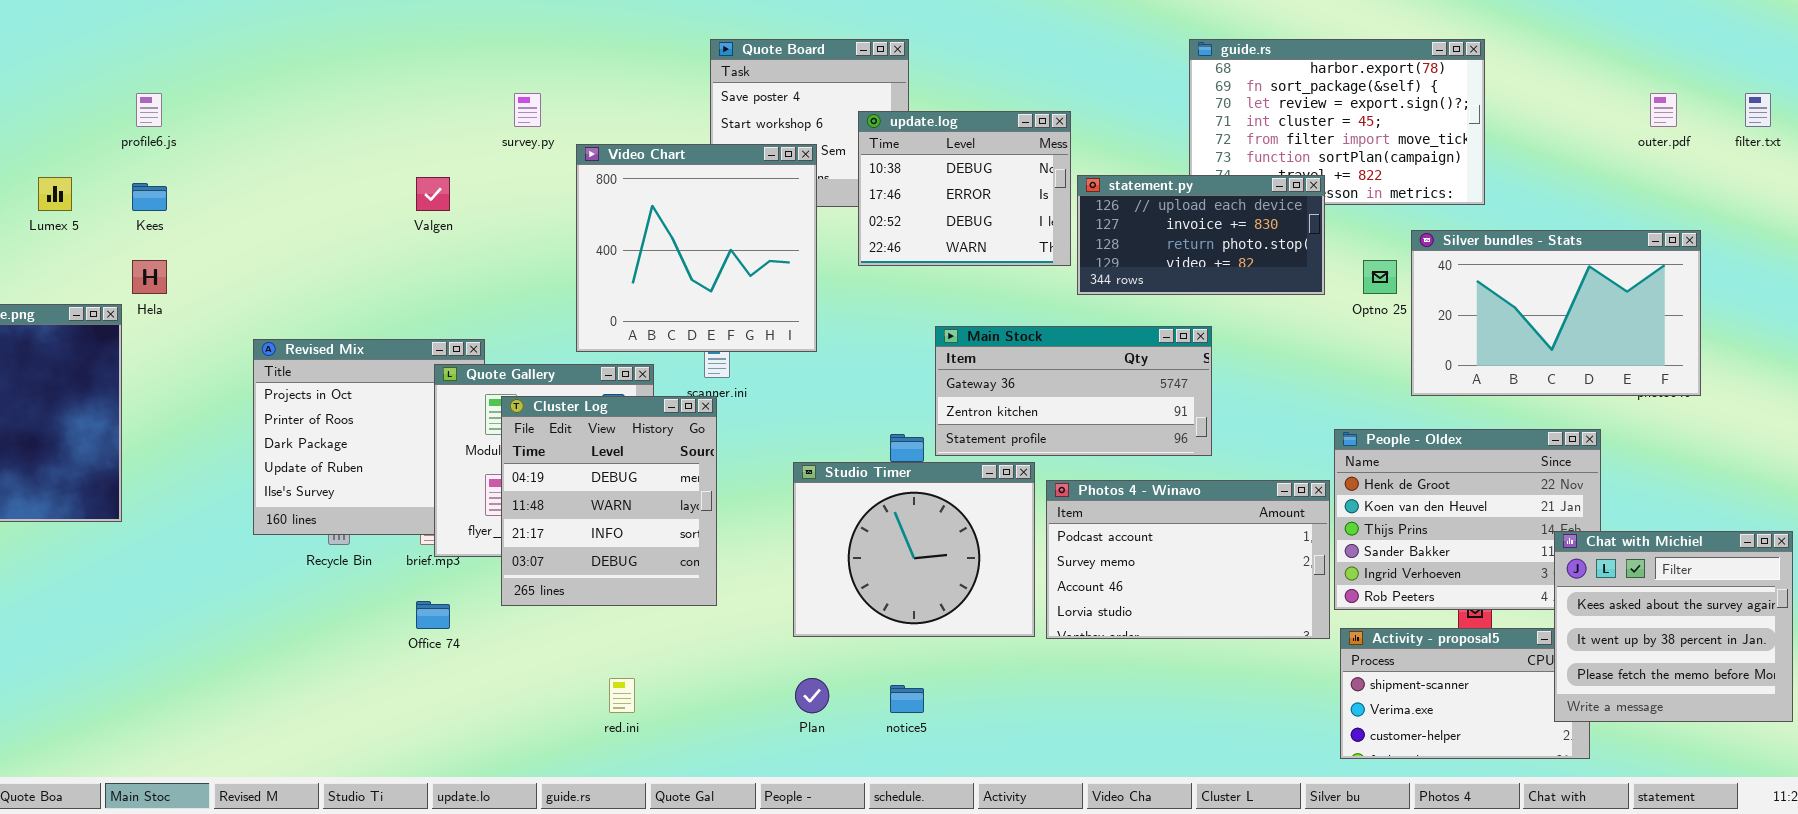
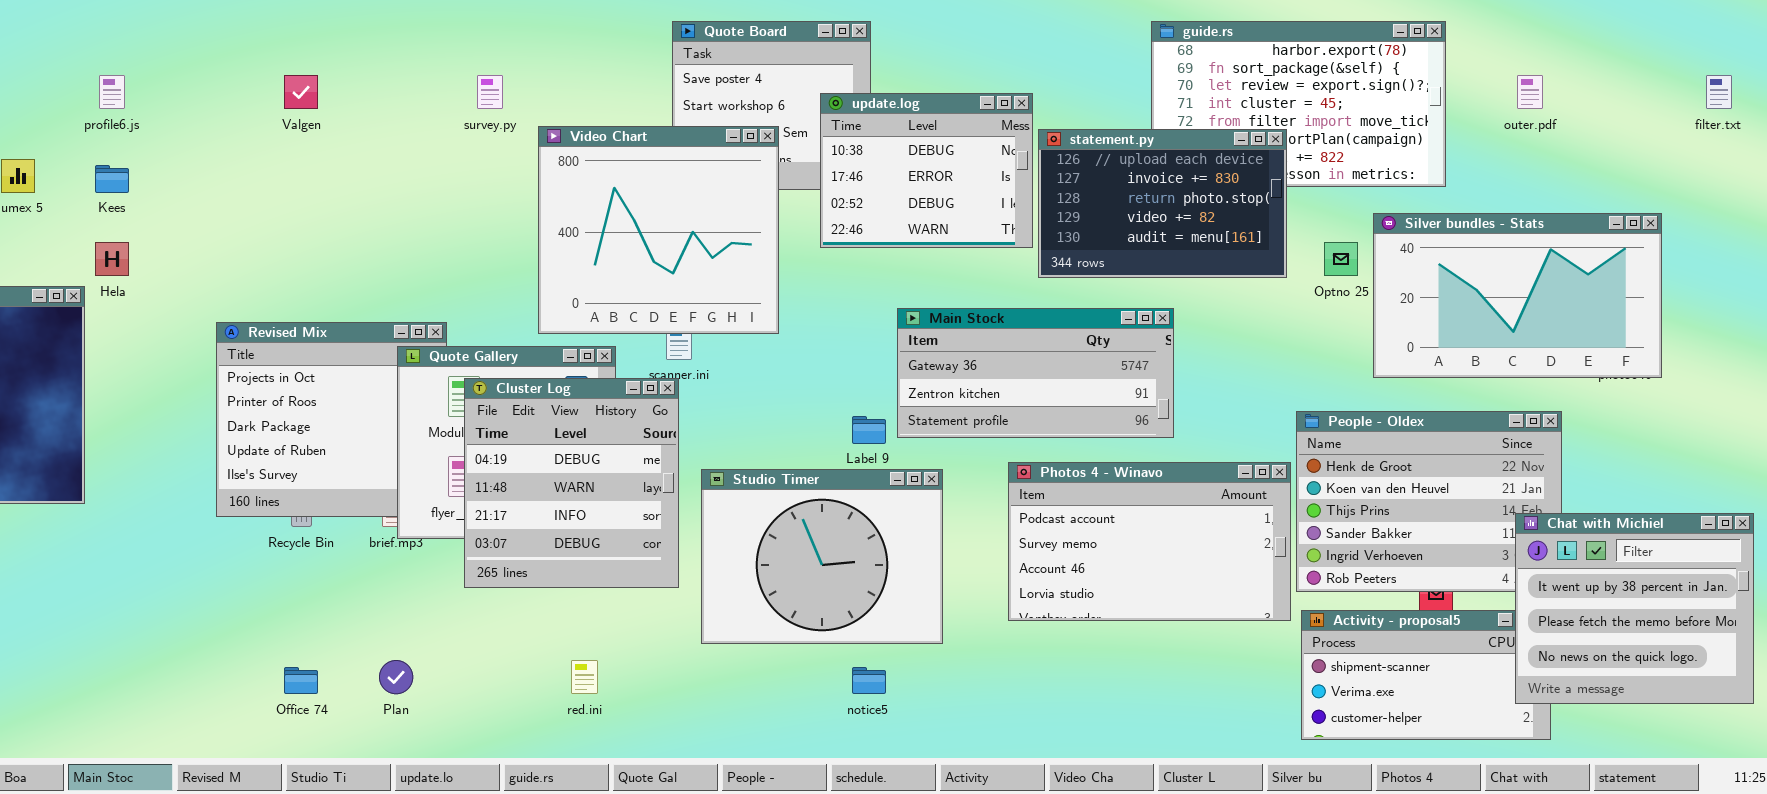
outer.pdf: [1650,93,1677,127] -> [1517,75,1543,109], moved
statement.py: [1077,175,1325,295] -> [1038,129,1287,278], resized
Valgen: [416,177,450,211] -> [284,75,318,109], moved
Studio Timer: [793,462,1035,637] -> [701,469,943,644], moved
Chat with Michiel: [1554,531,1793,722] -> [1515,513,1754,704], scrolled down 1 row
Office 74: [416,601,450,629] -> [284,667,318,694], moved
Plan: [795,678,829,713] -> [379,660,413,694], moved

